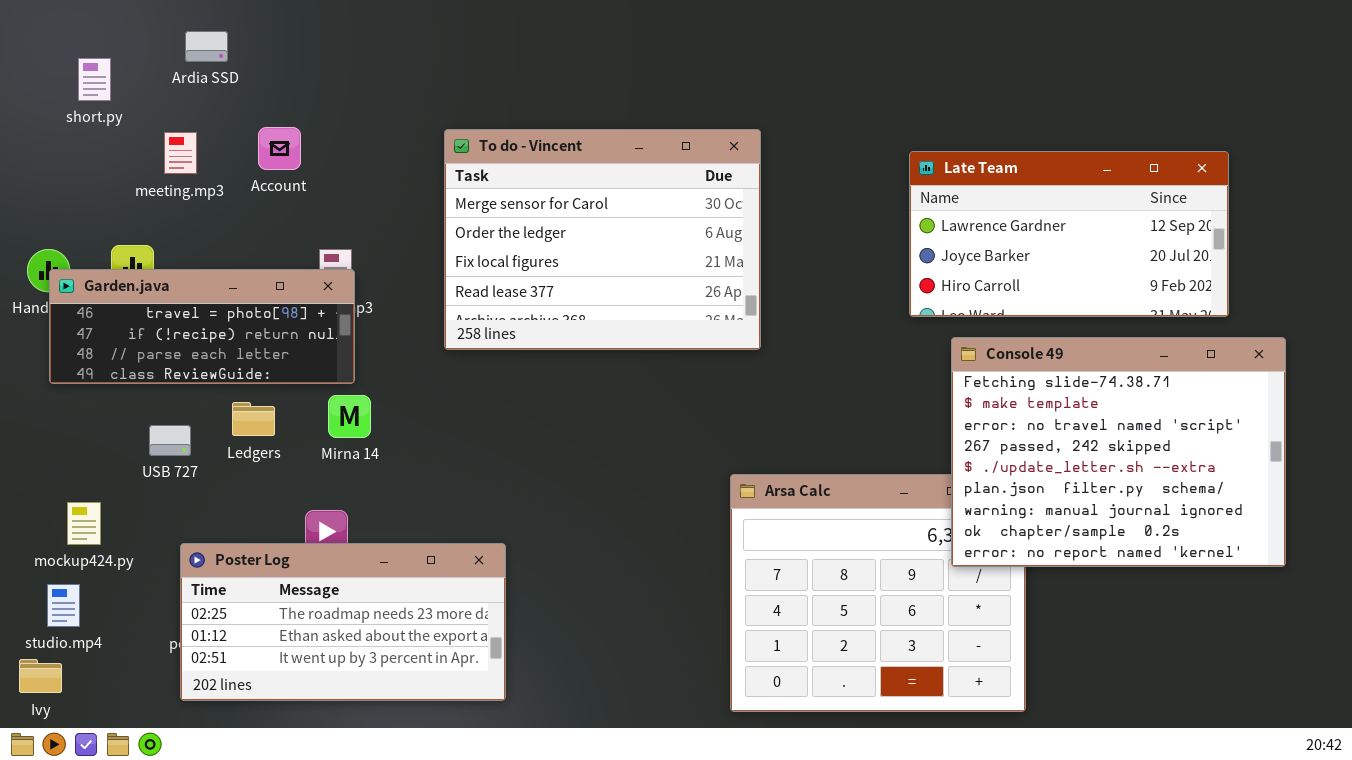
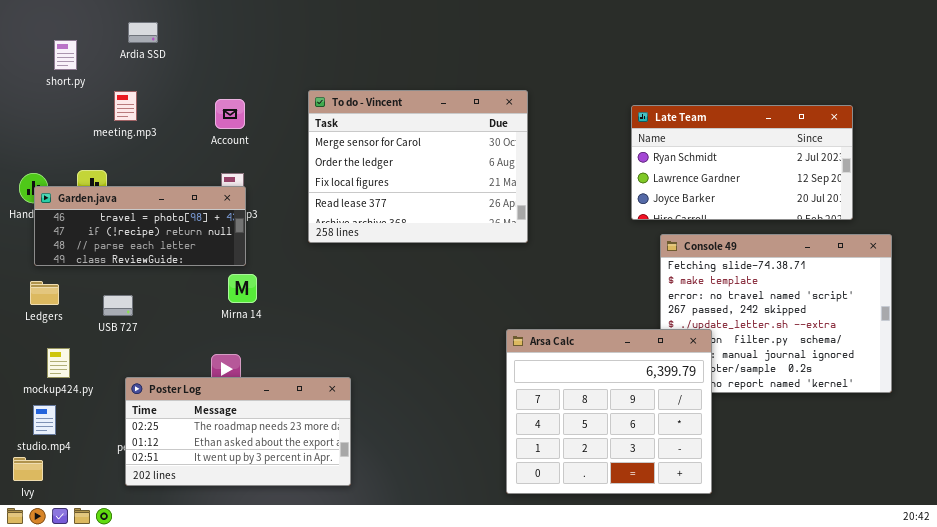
Account: [258,127,301,170] -> [215,99,245,129], moved
Late Team: [909,151,1229,317] -> [631,105,853,220], scrolled up 1 row
Ledgers: [232,402,275,436] -> [30,281,59,305], moved
Arsa Calc: [730,474,1026,712] -> [506,329,712,494], raised

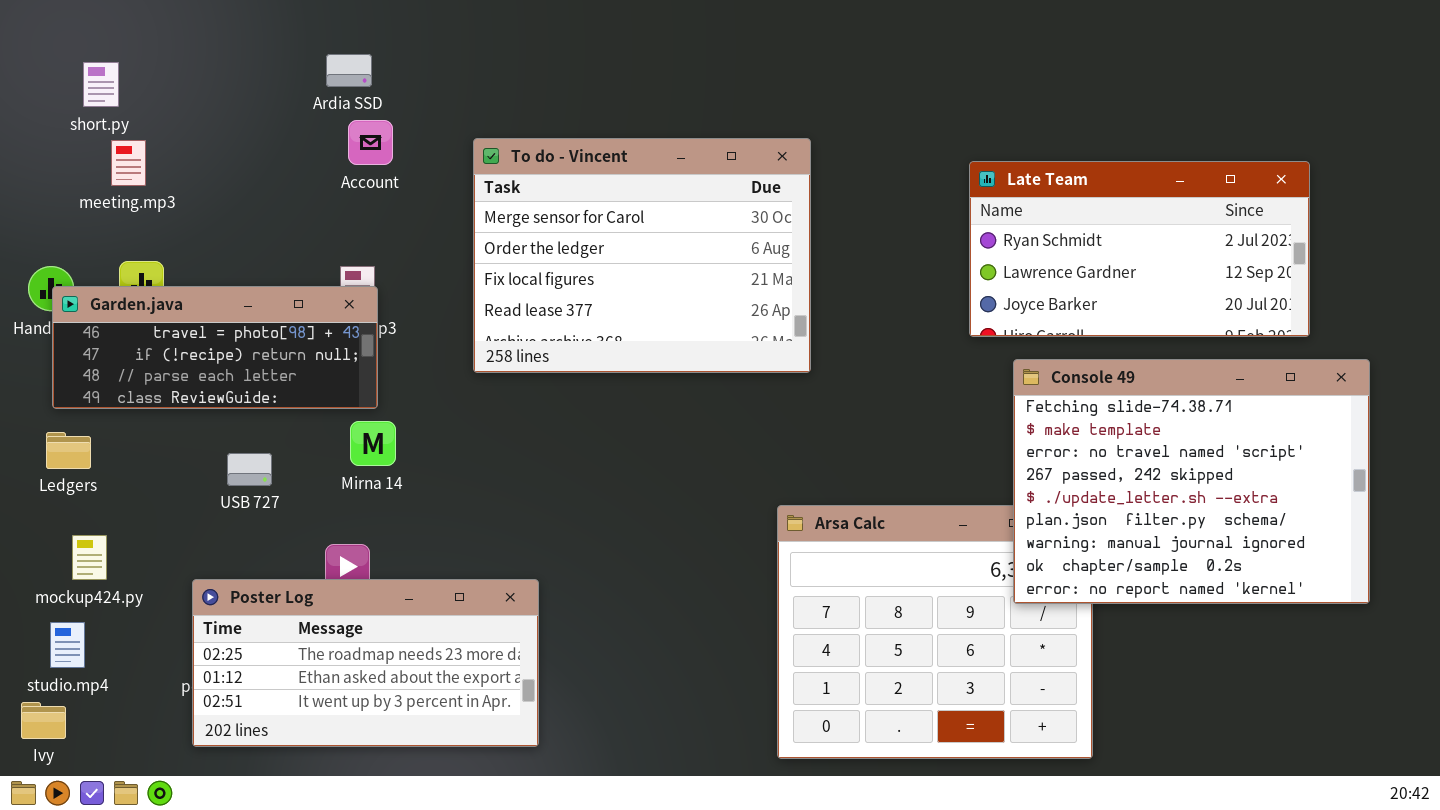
Ardia SSD: [128,22,158,43] -> [326,54,372,87], moved
meeting.mp3: [114,91,137,121] -> [111,140,146,186], moved
Account: [215,99,245,129] -> [348,120,393,165], moved
Console 49: [660,234,892,393] -> [1013,359,1370,604], raised
USB 727: [103,295,133,316] -> [227,453,272,486], moved

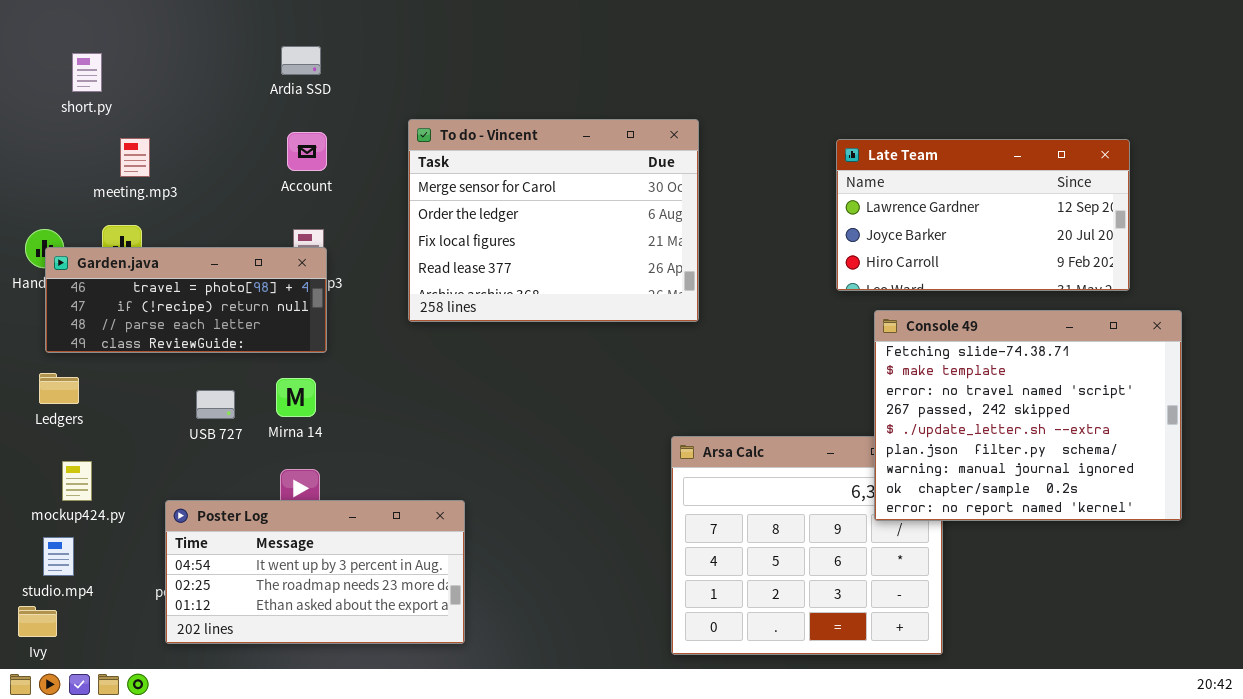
Account: [348,120,393,165] -> [287,132,327,171], moved
meeting.mp3: [111,140,146,186] -> [120,138,150,177], moved
Late Team: [969,161,1310,337] -> [836,139,1130,291], scrolled down 1 row
Mirna 14: [350,421,396,466] -> [276,378,316,417], moved
Poster Log: [192,579,539,747] -> [165,500,465,644], scrolled up 1 row

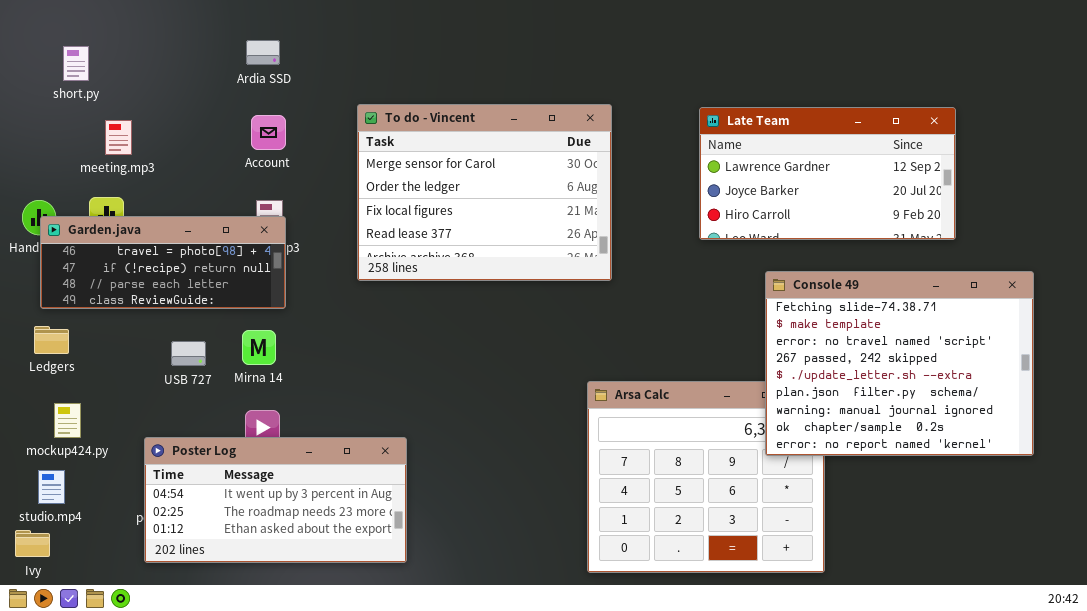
Late Team: [836,139,1130,291] -> [699,107,956,240], moved

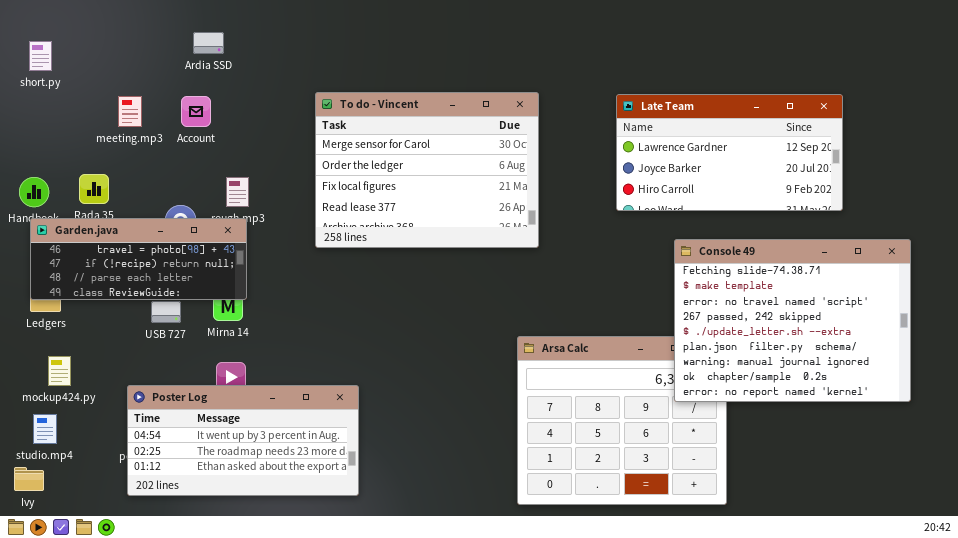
Ardia SSD: [246,40,280,65] -> [193,32,224,54], moved
short.py: [63,46,89,81] -> [29,41,52,71], moved
Account: [251,115,286,150] -> [181,96,211,127], moved
meeting.mp3: [105,120,132,155] -> [118,96,142,127], moved
Garden.java: [40,216,286,309] -> [30,218,247,300], moved

